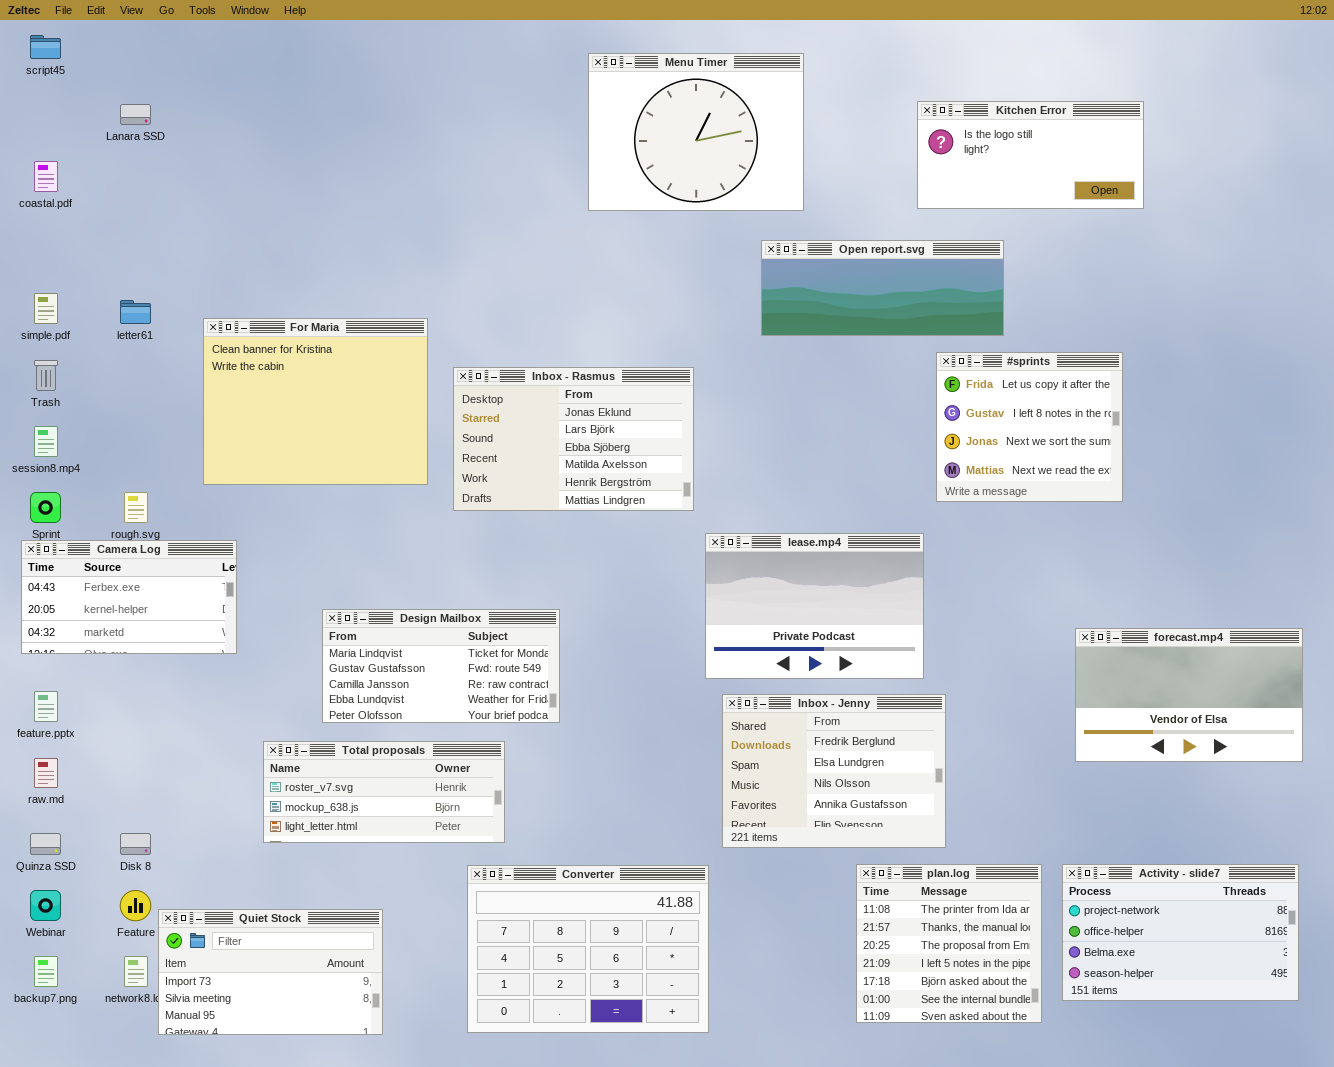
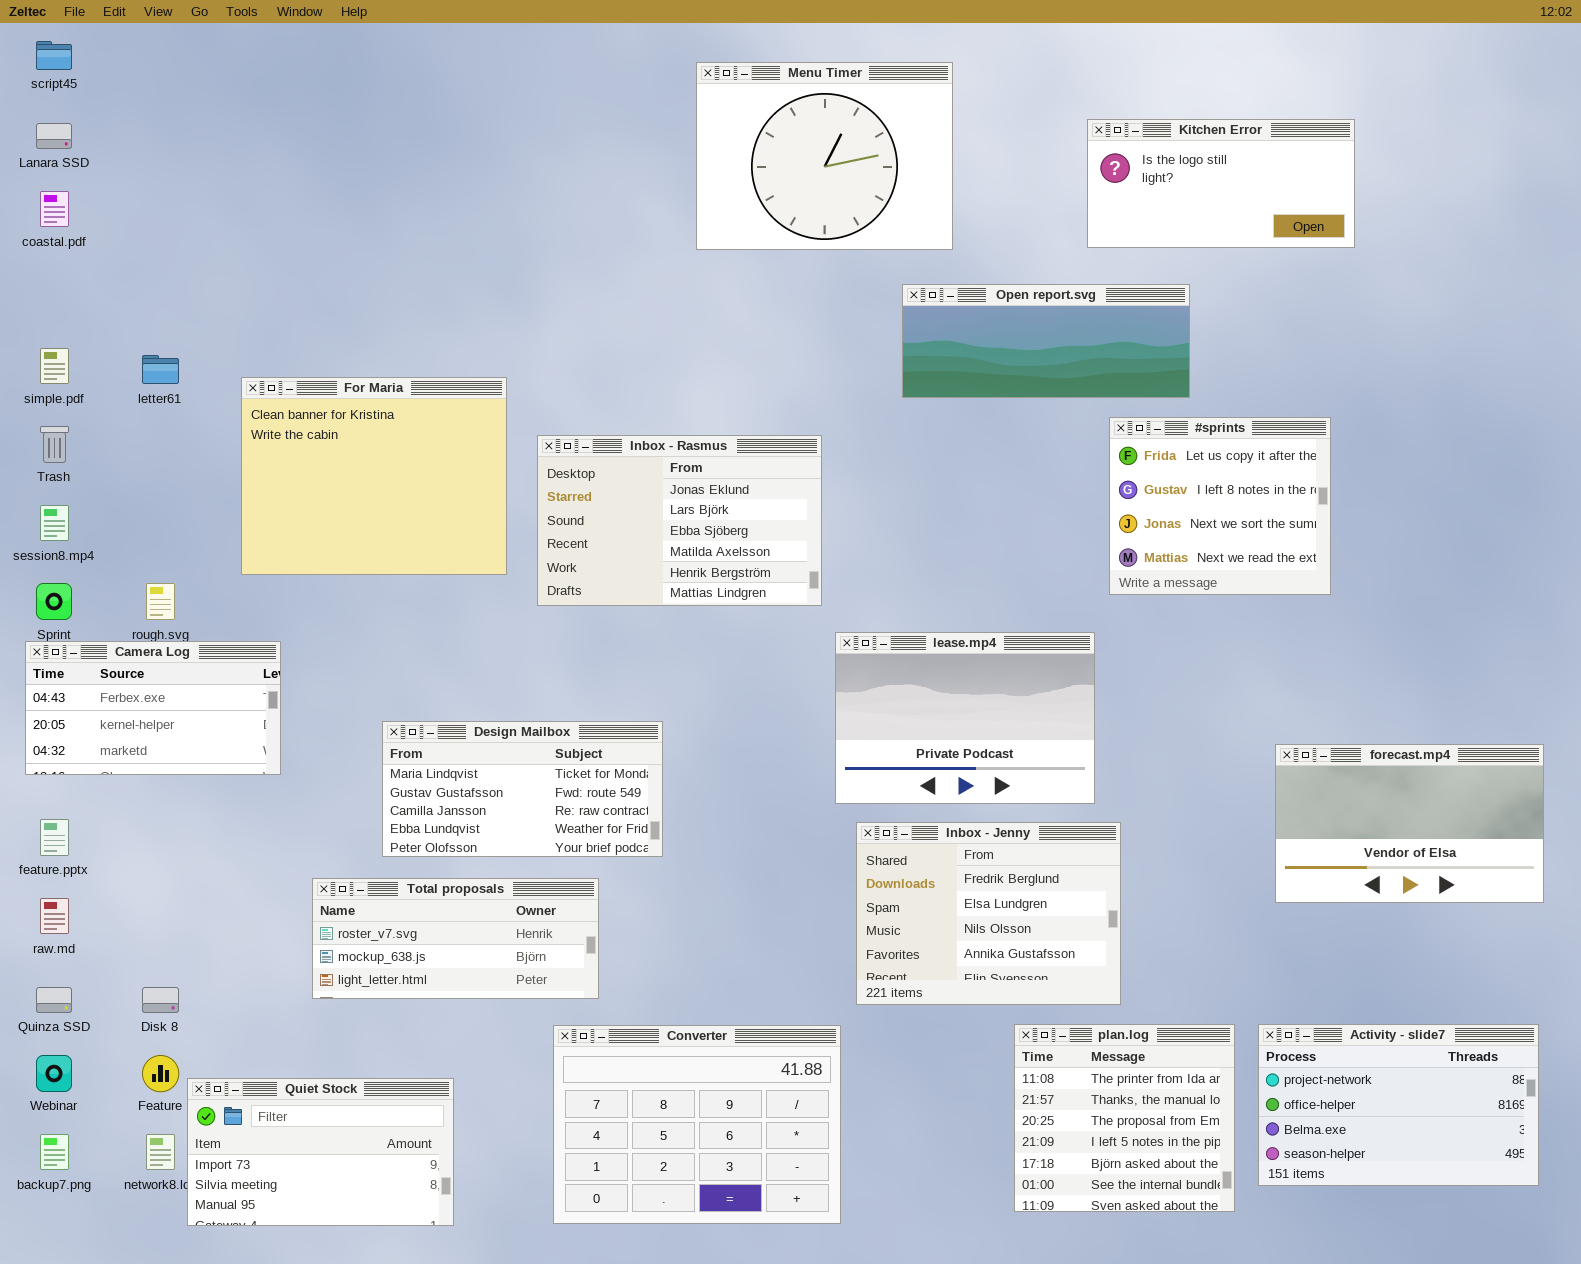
Lanara SSD: [120,104,151,125] -> [36,123,72,149], moved

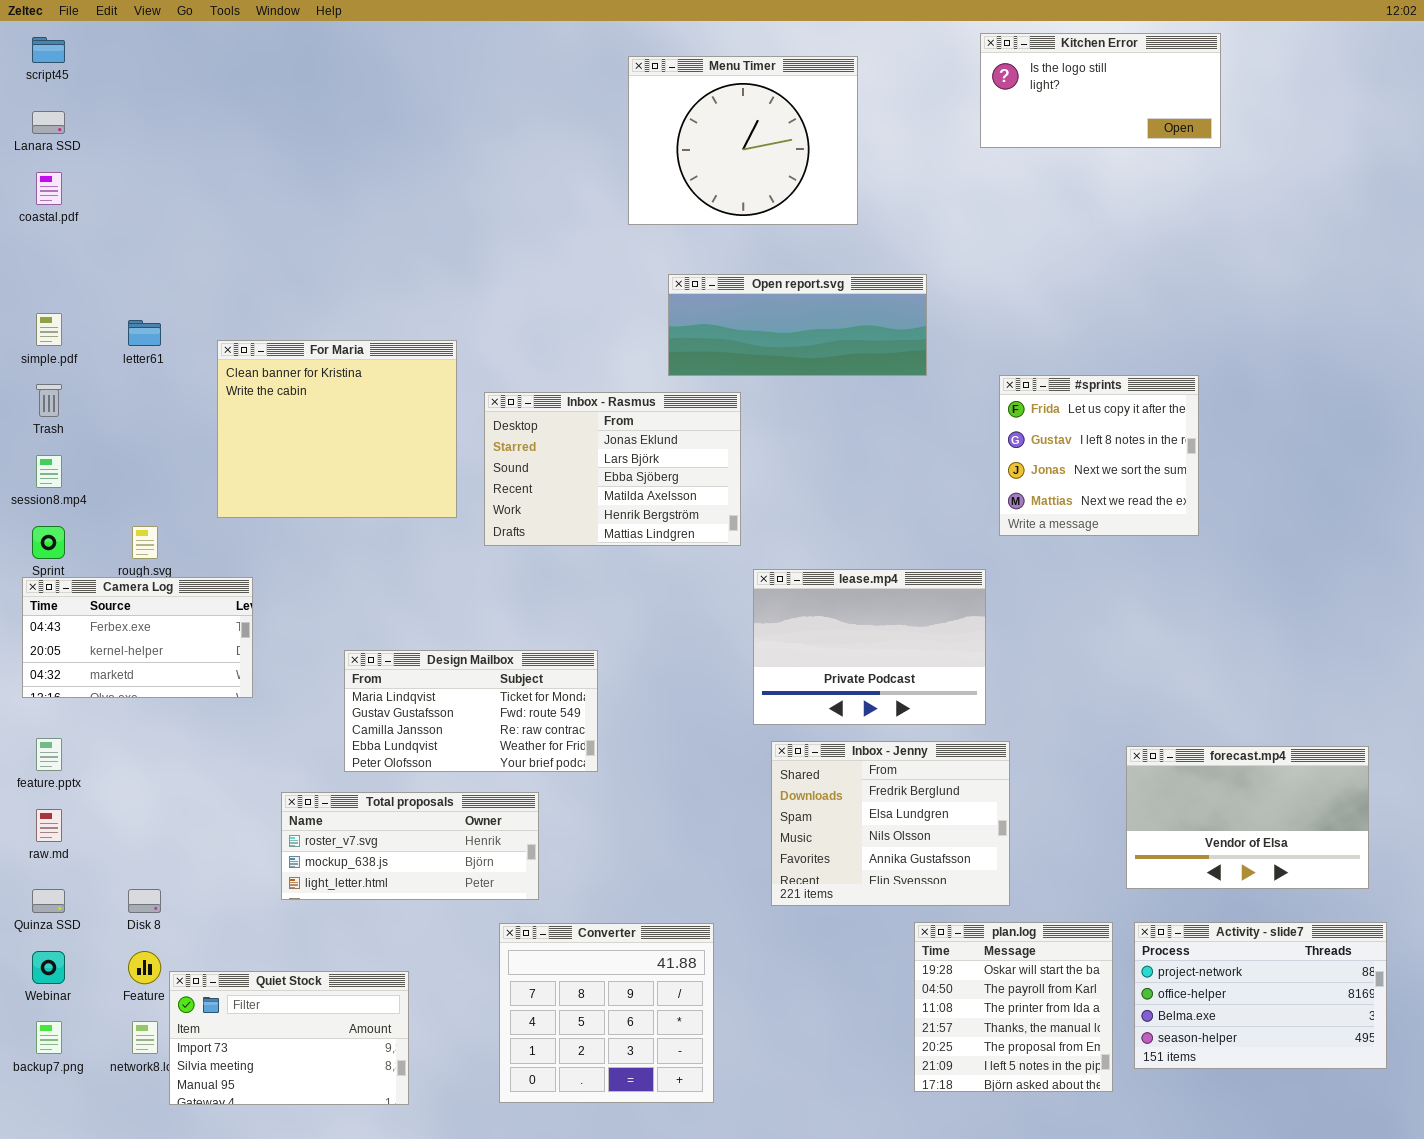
Kitchen Error: [1087,119,1355,248] -> [980,33,1221,148], moved
Open report.svg: [902,284,1190,398] -> [668,274,927,376], moved
forecast.mp4: [1275,744,1544,903] -> [1126,746,1369,889], moved
plan.log: [1014,1024,1235,1212] -> [914,922,1113,1092], scrolled up 2 rows
Converter: [553,1025,841,1224] -> [499,923,714,1103], resized

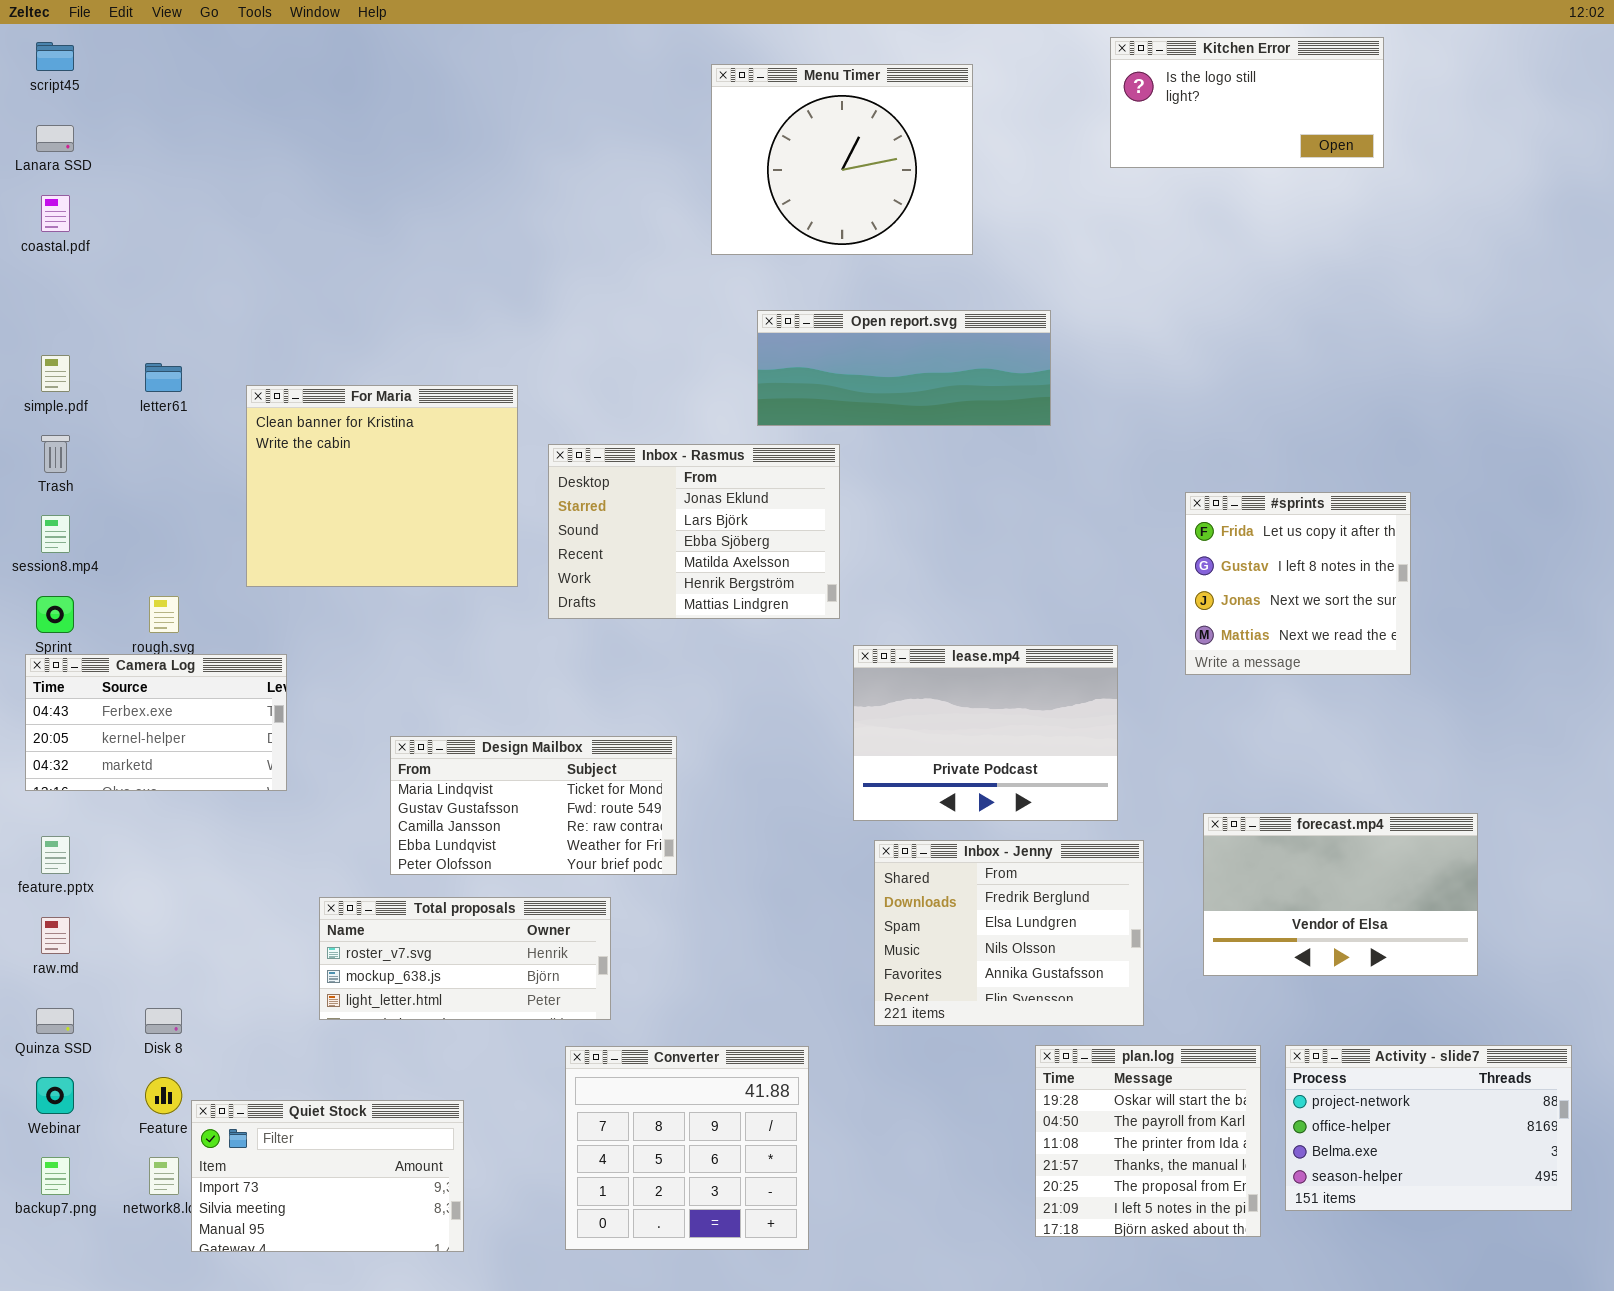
#sprints: [999,375,1199,536] -> [1185,492,1411,675], moved
forecast.mp4: [1126,746,1369,889] -> [1203,813,1478,976], moved

